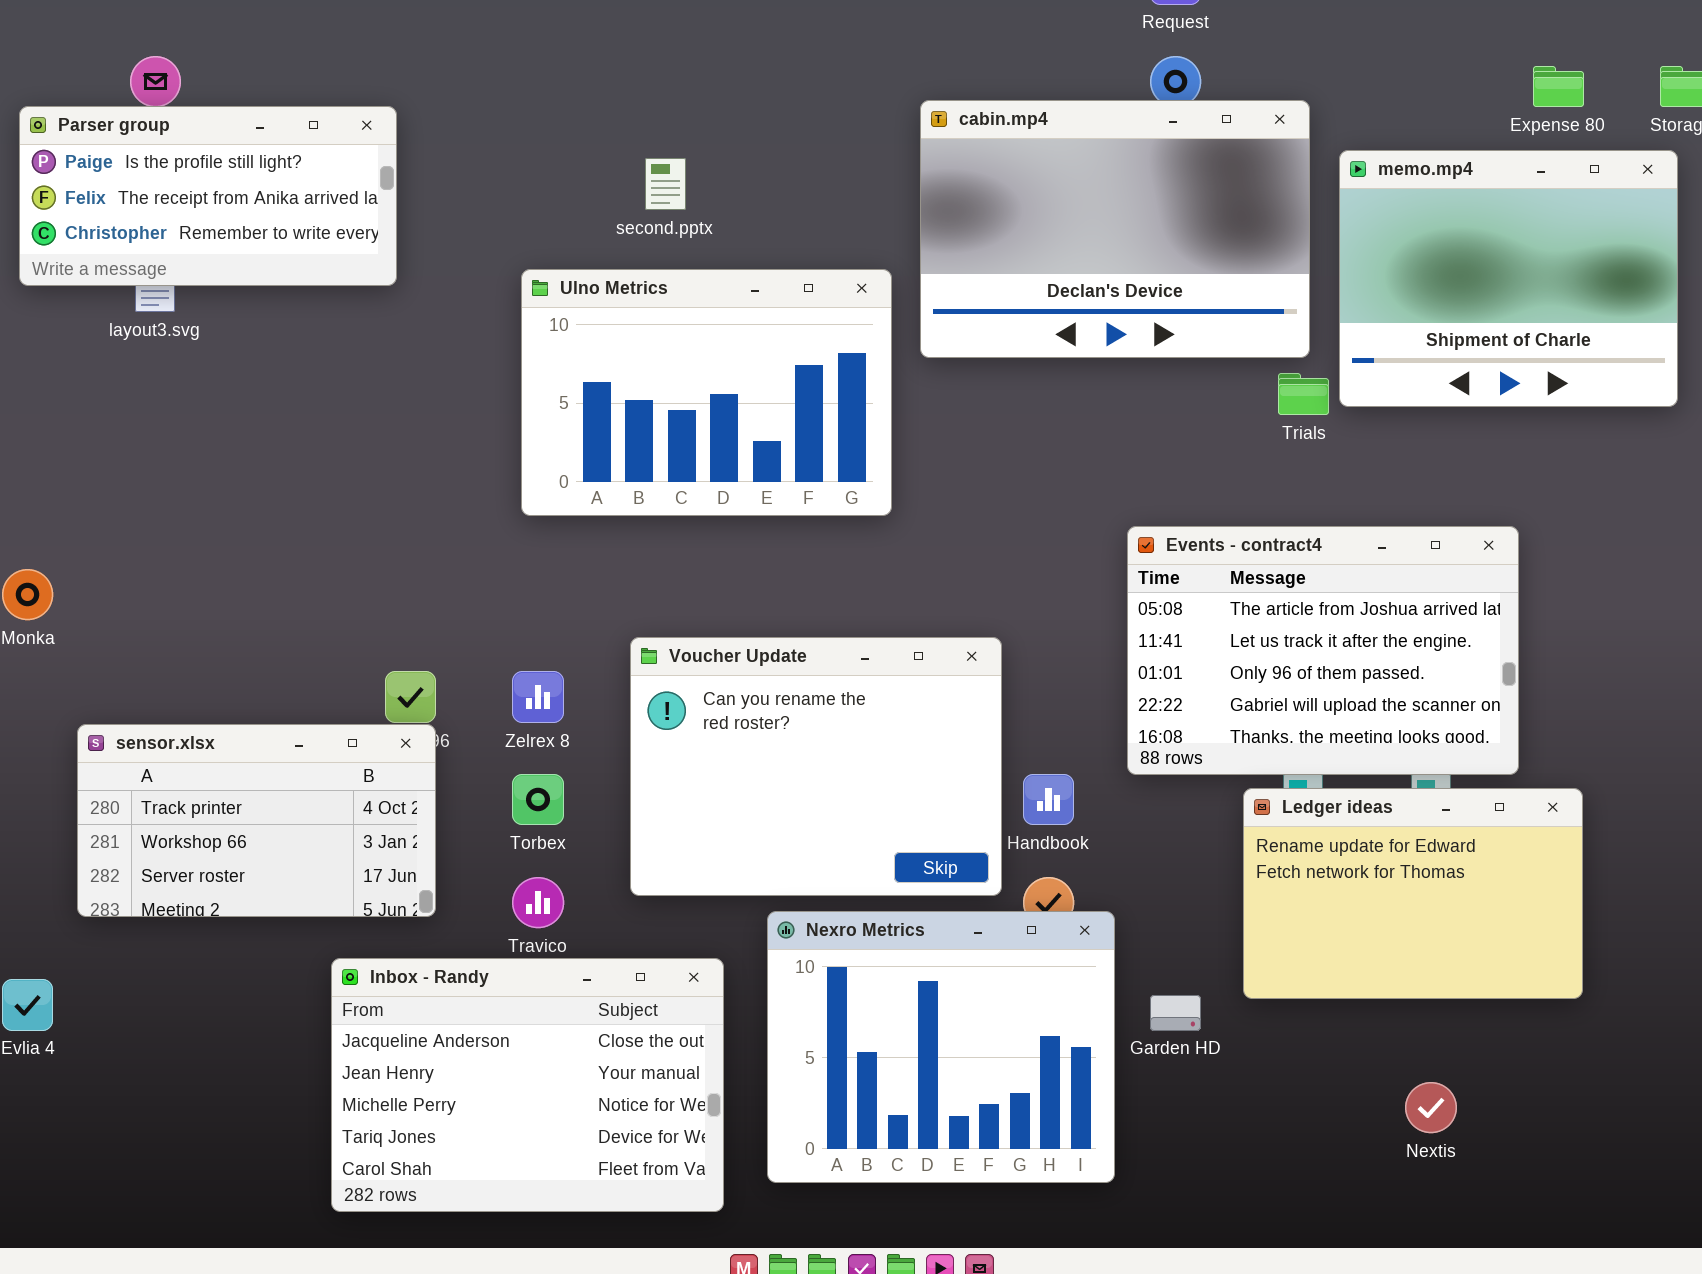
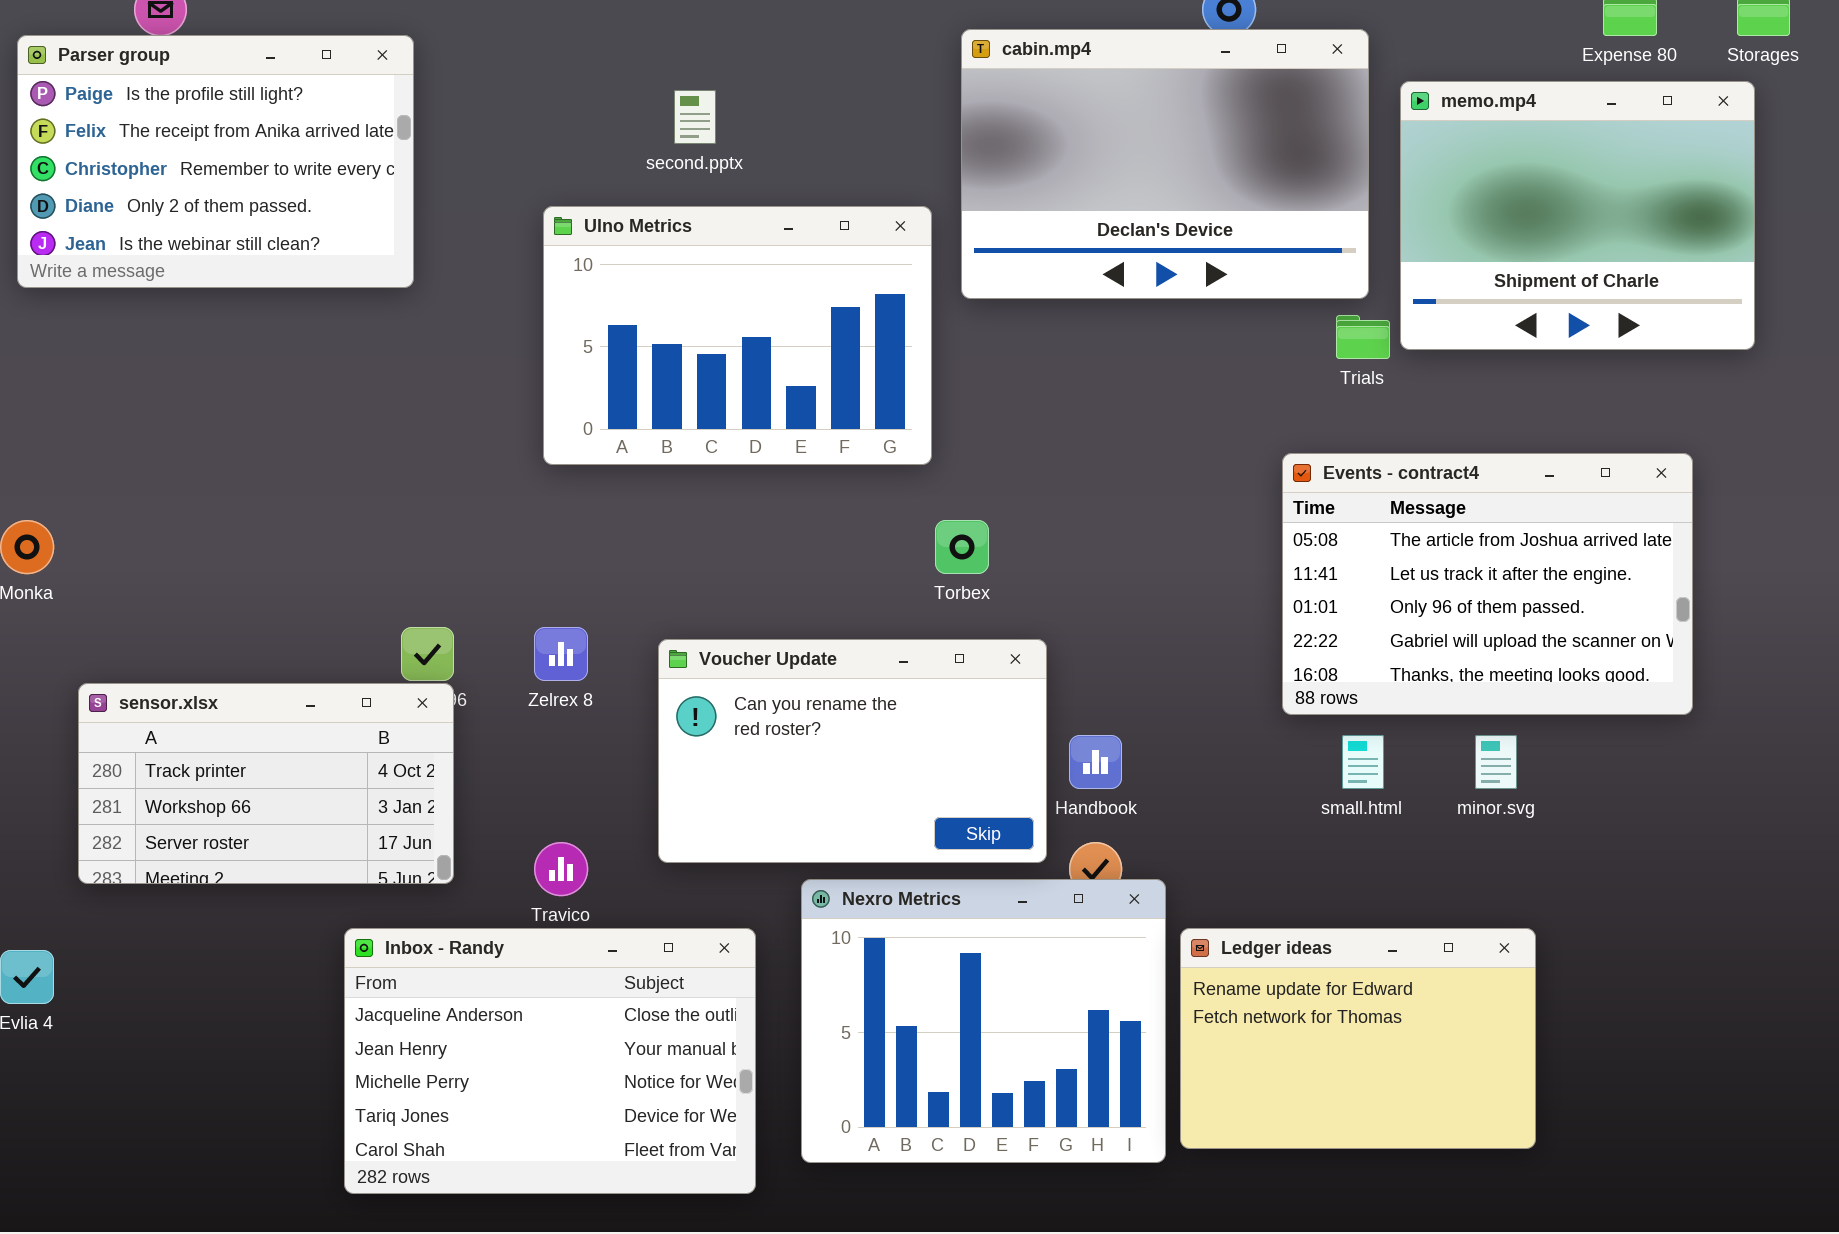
Parser group: [19,106,397,286] -> [17,35,414,288], resized
Events - contract4: [1127,526,1519,775] -> [1282,453,1693,715], moved
Voucher Update: [630,637,1002,896] -> [658,639,1047,863], resized
Torbex: [512,774,564,825] -> [935,520,989,574], moved
Ledger ideas: [1243,788,1583,999] -> [1180,928,1536,1149], moved

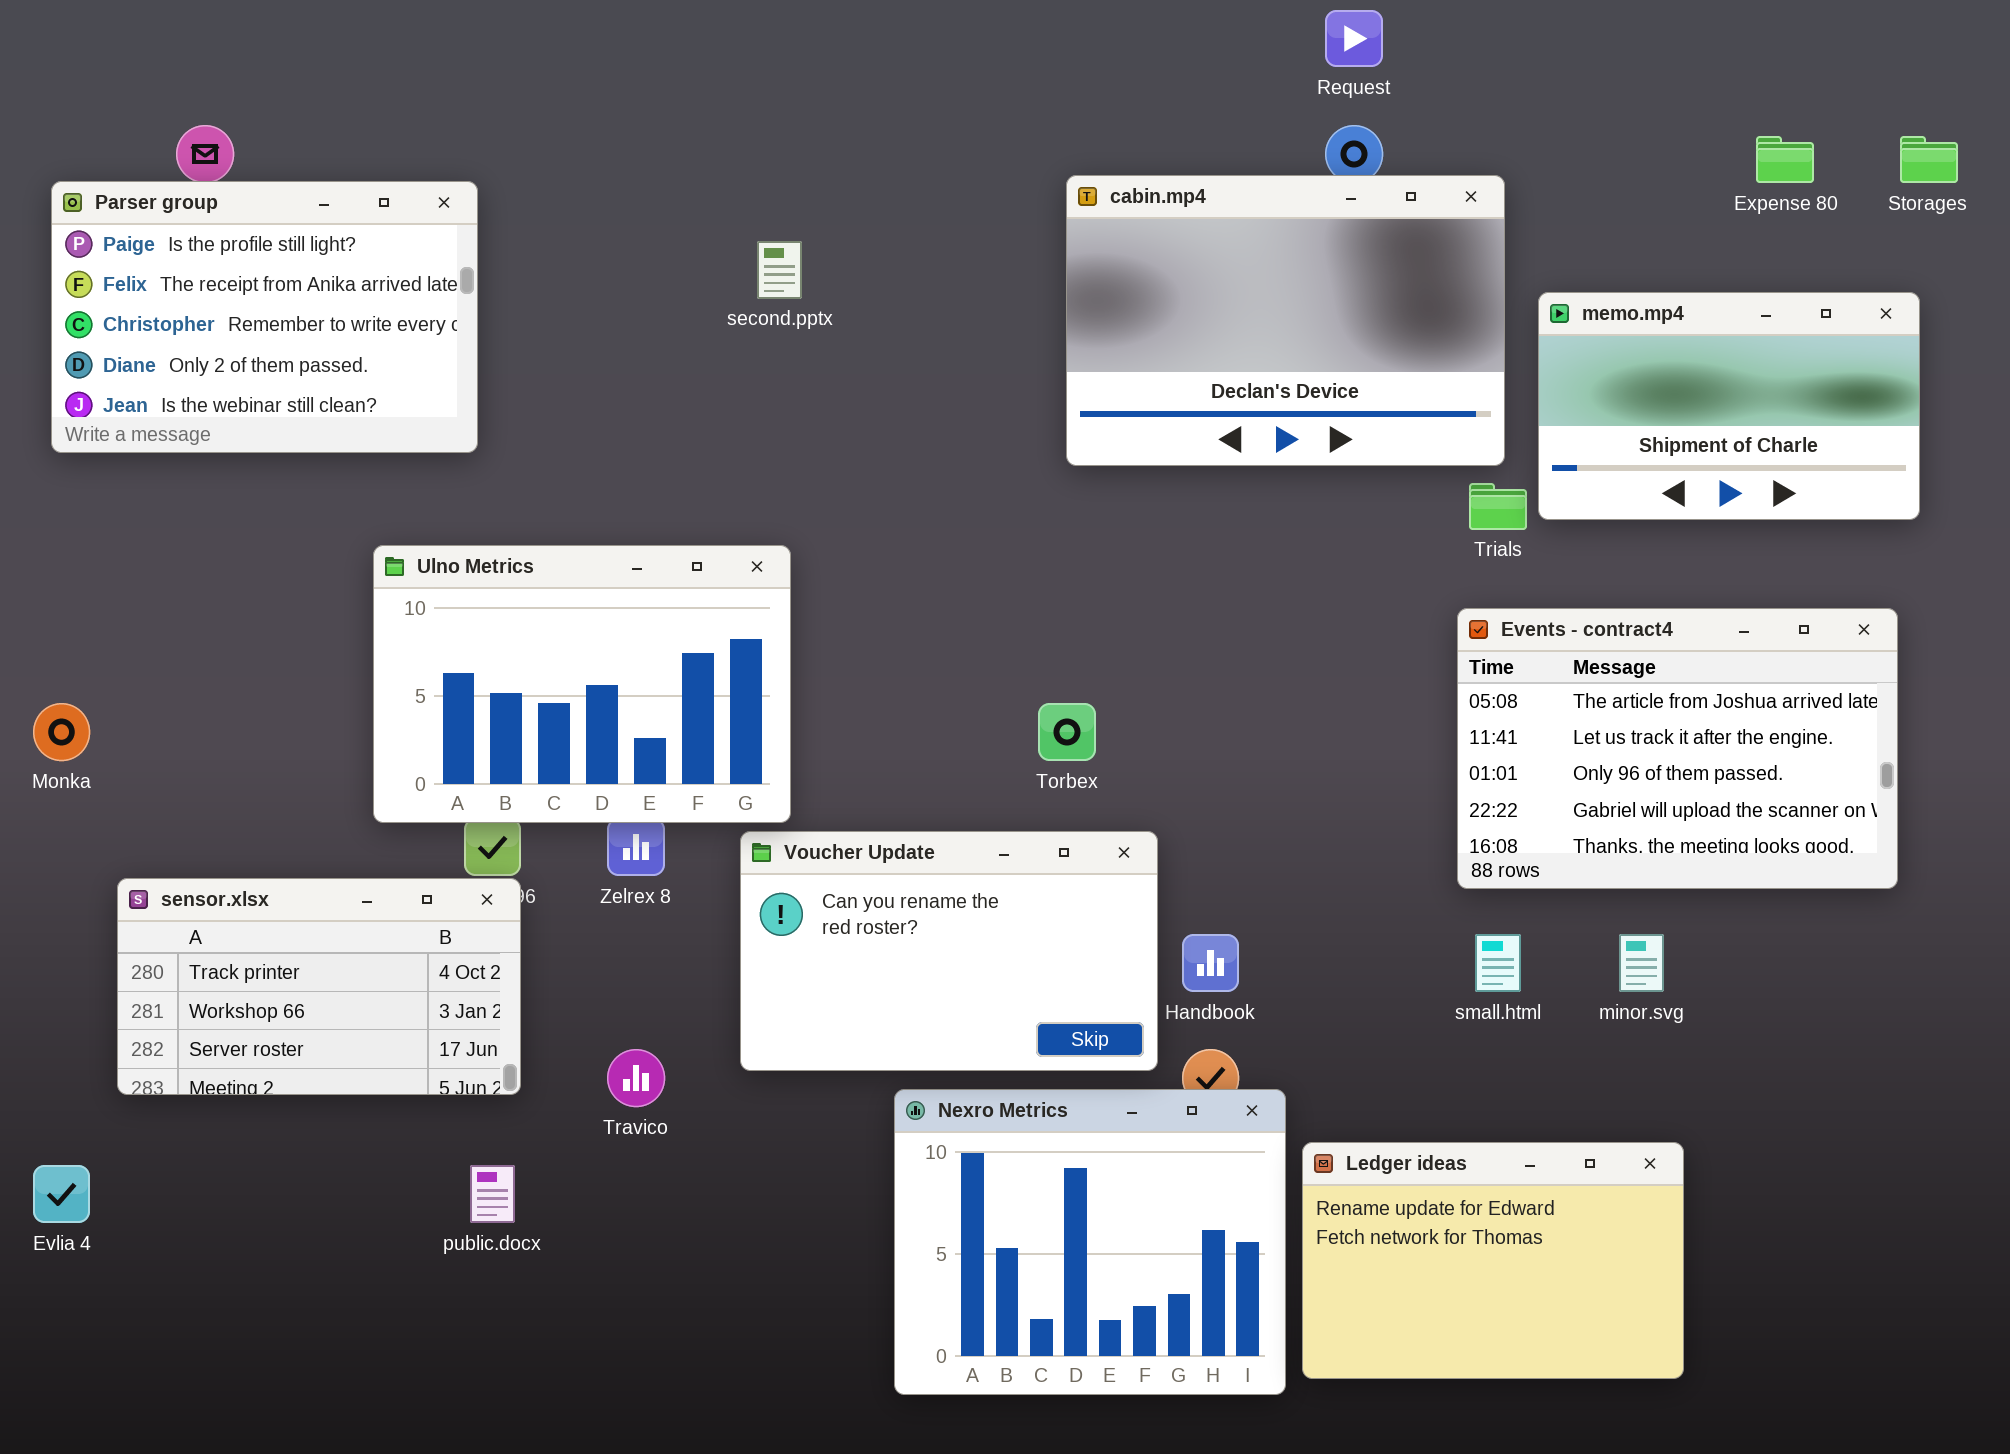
memo.mp4: [1400,81,1755,350] -> [1538,292,1920,520], resized
Ulno Metrics: [543,206,932,465] -> [373,545,791,823], moved
Events - contract4: [1282,453,1693,715] -> [1457,608,1898,889], moved
Inbox - Randy: [344,928,756,1194] -> none, closed

